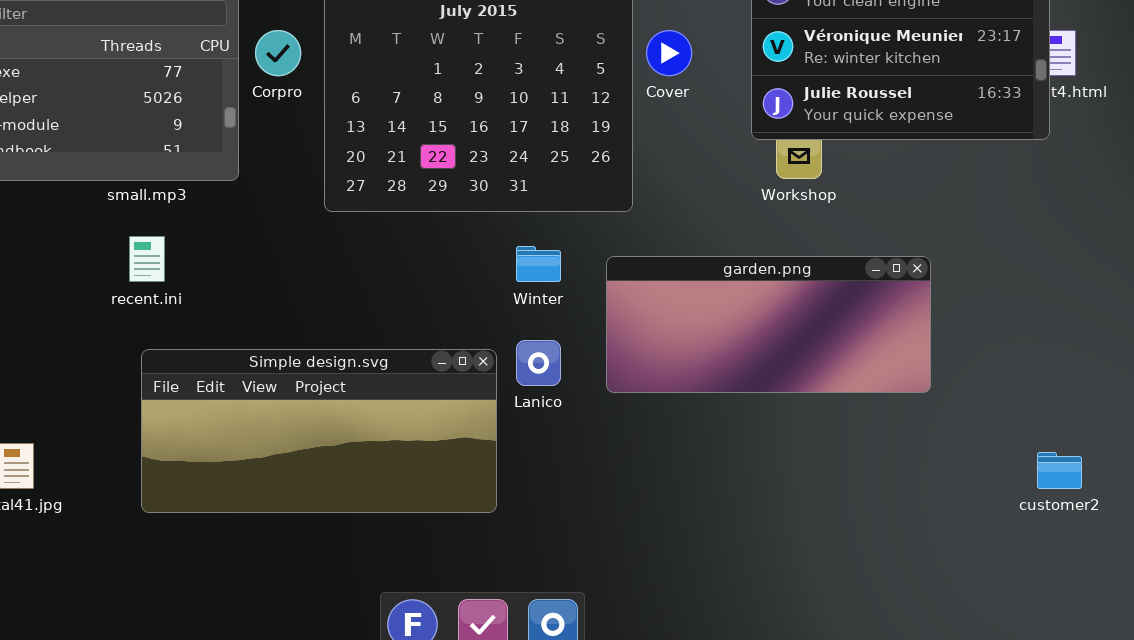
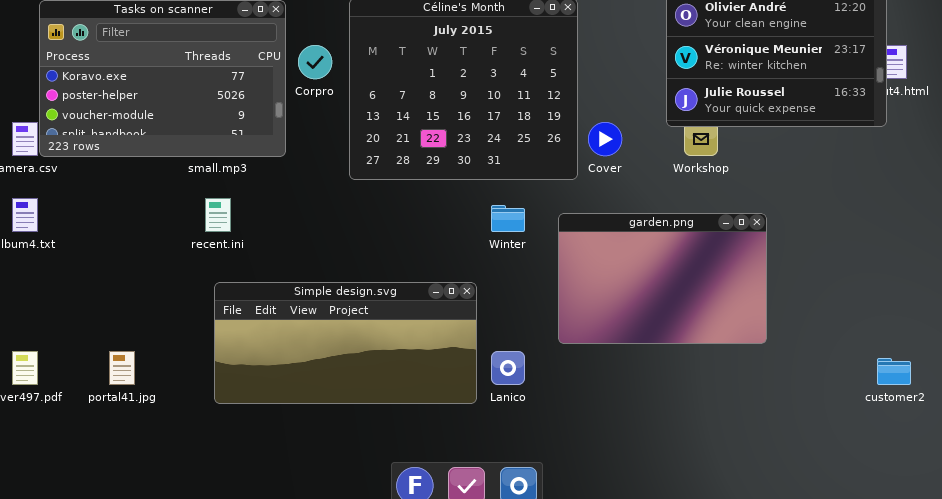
Cover: [646,30,692,76] -> [588,122,622,156], moved
garden.png: [606,256,931,393] -> [558,213,767,344], resized
Lanico: [516,340,561,386] -> [491,351,525,385], moved

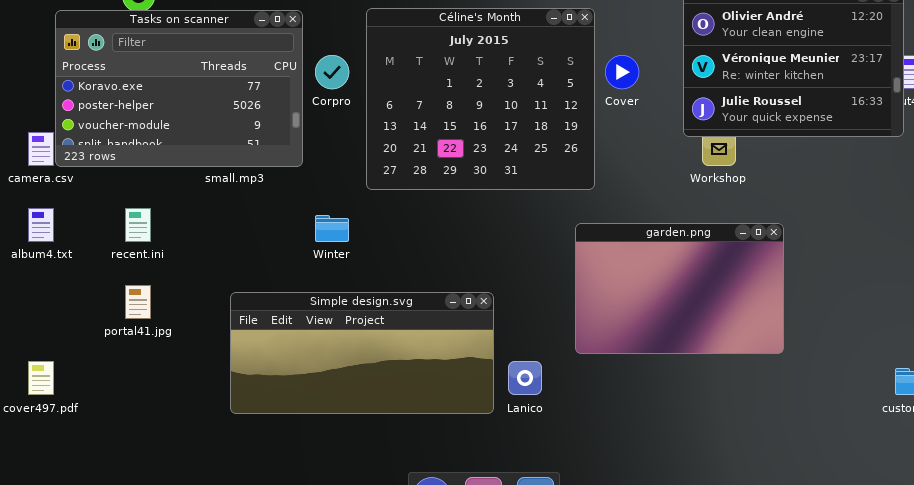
Cover: [588,122,622,156] -> [605,55,639,89], moved
recent.ini: [205,198,231,232] -> [125,208,151,242], moved
Winter: [491,205,525,232] -> [315,215,349,242], moved
portal41.jpg: [109,351,135,385] -> [125,285,151,319], moved

